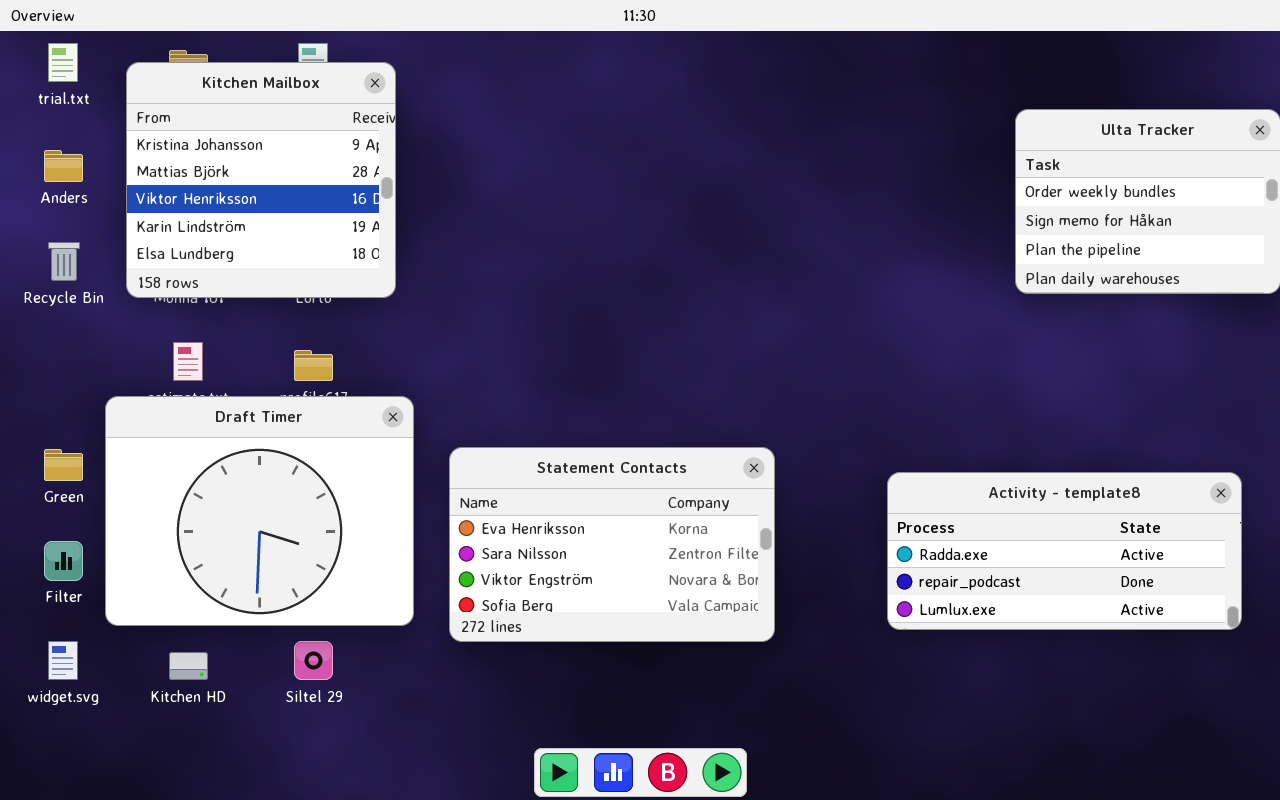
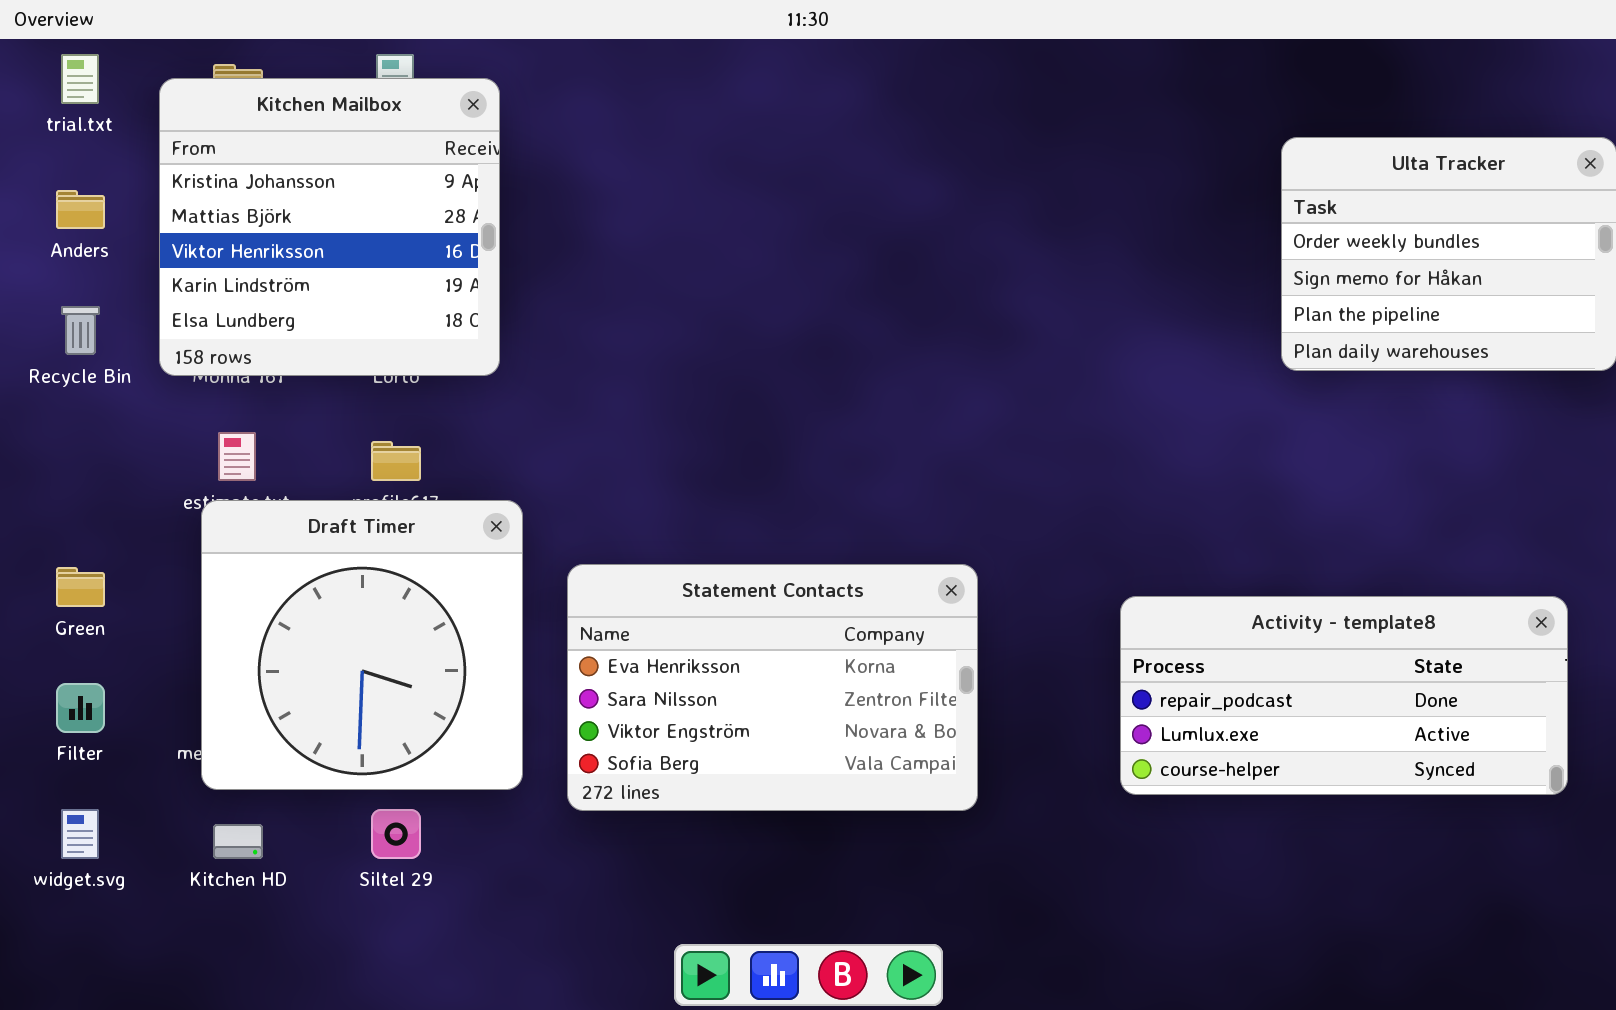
Draft Timer: [105,396,414,626] -> [201,500,523,790], resized
Activity - template8: [887,472,1242,630] -> [1120,596,1568,795], scrolled down 1 row

